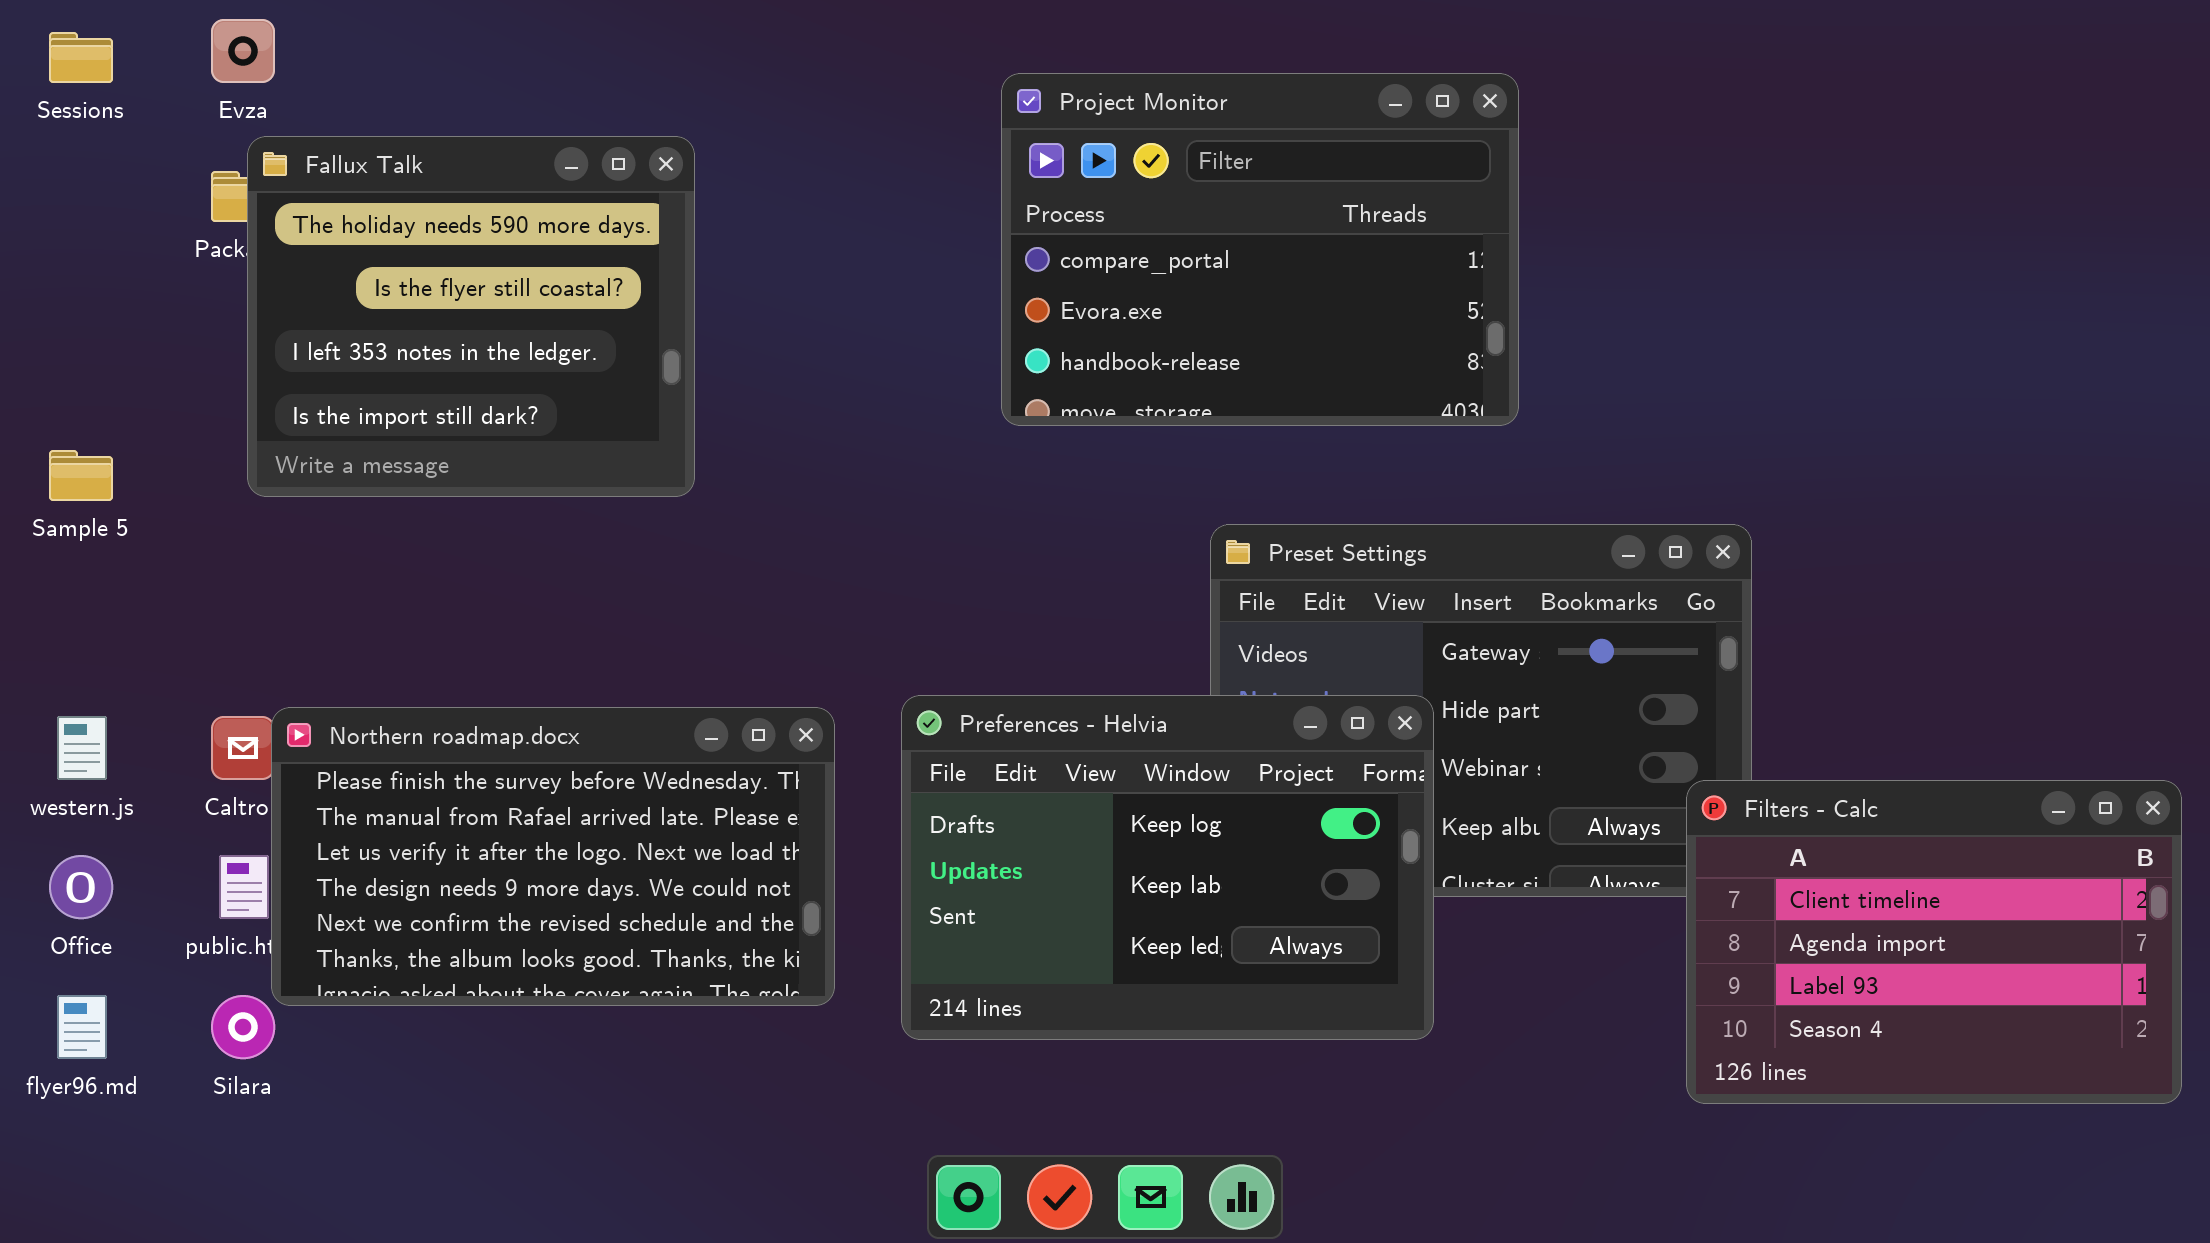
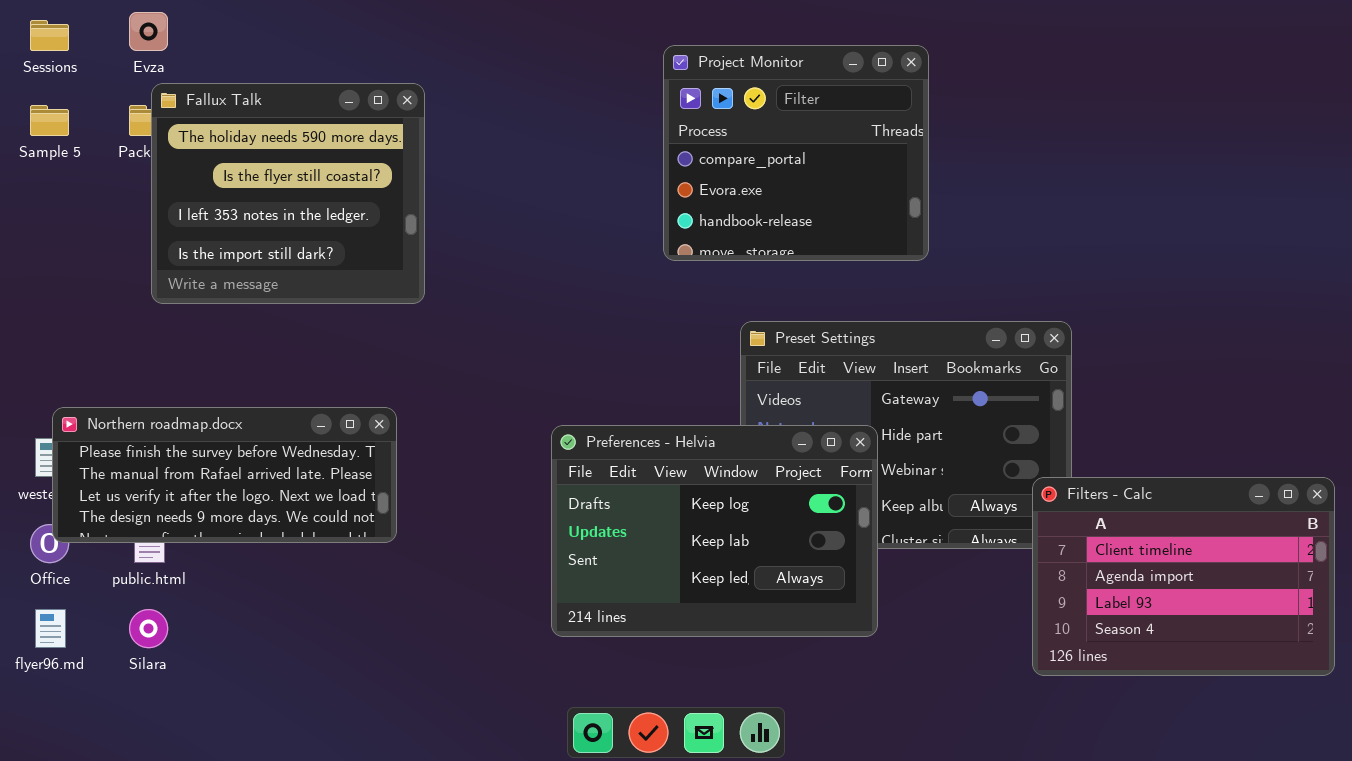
Project Monitor: [1001,73,1519,426] -> [663,45,929,261], resized
Sample 5: [49,450,113,501] -> [30,105,69,136], moved
Northern roadmap.docx: [271,707,835,1006] -> [52,407,397,543], moved, resized

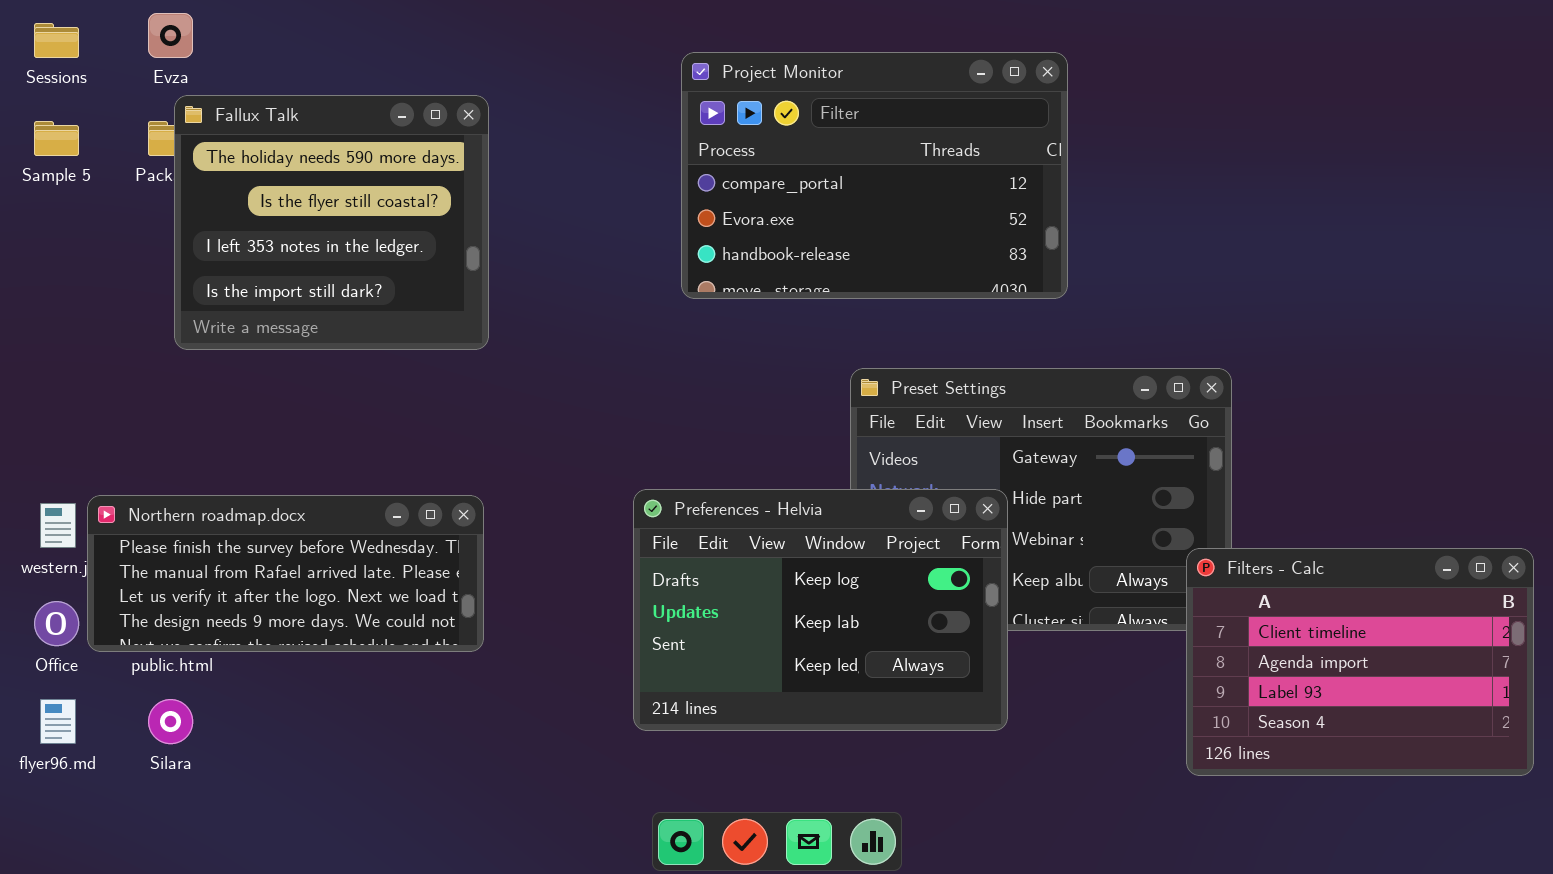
Project Monitor: [663,45,929,261] -> [681,52,1068,299], resized
Northern roadmap.docx: [52,407,397,543] -> [87,495,484,652], moved

